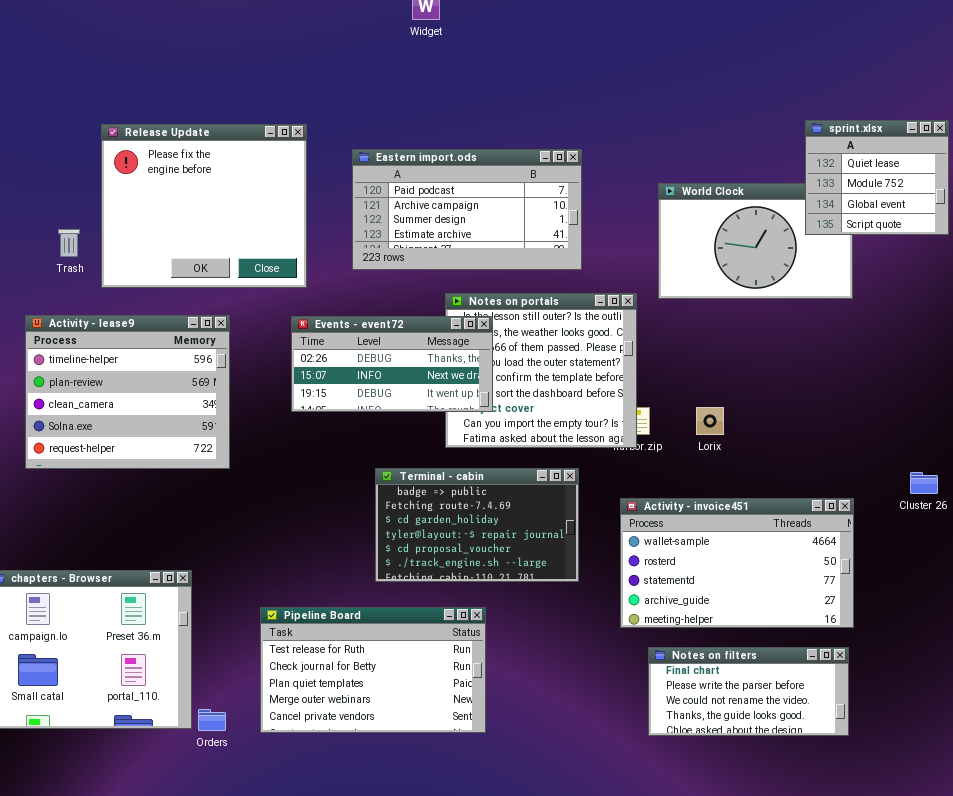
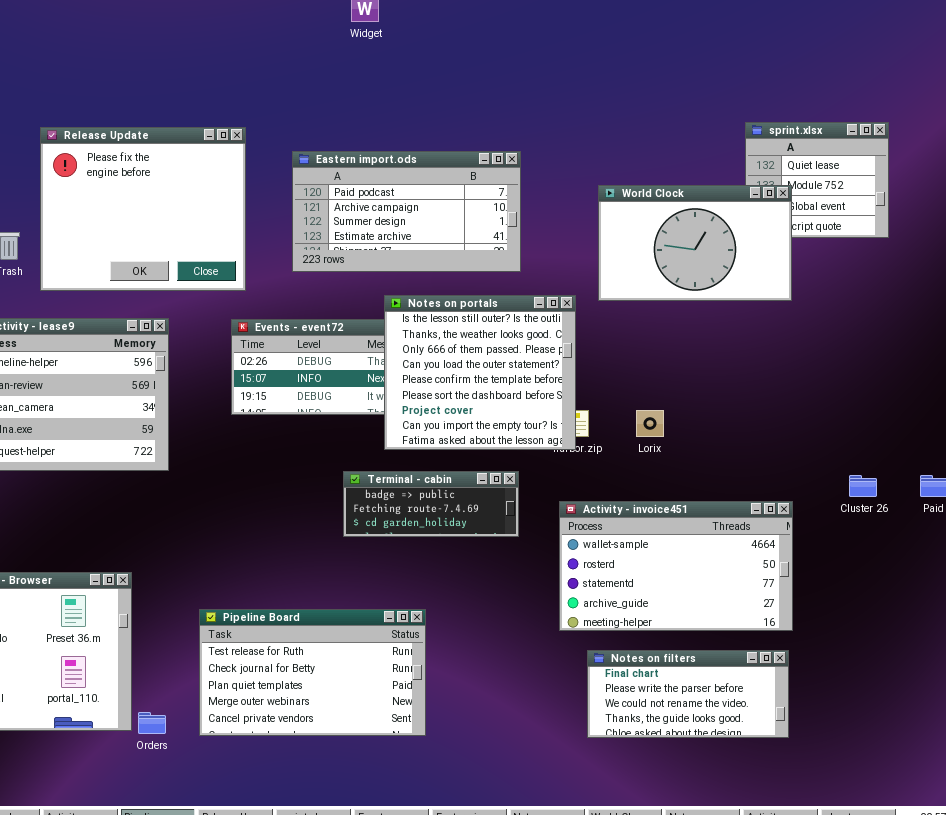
World Clock: [658,183,853,299] -> [598,185,792,301], raised
Notes on portals: [445,293,637,448] -> [384,295,576,450], raised
Terminal - cabin: [375,468,579,582] -> [343,471,519,537], resized

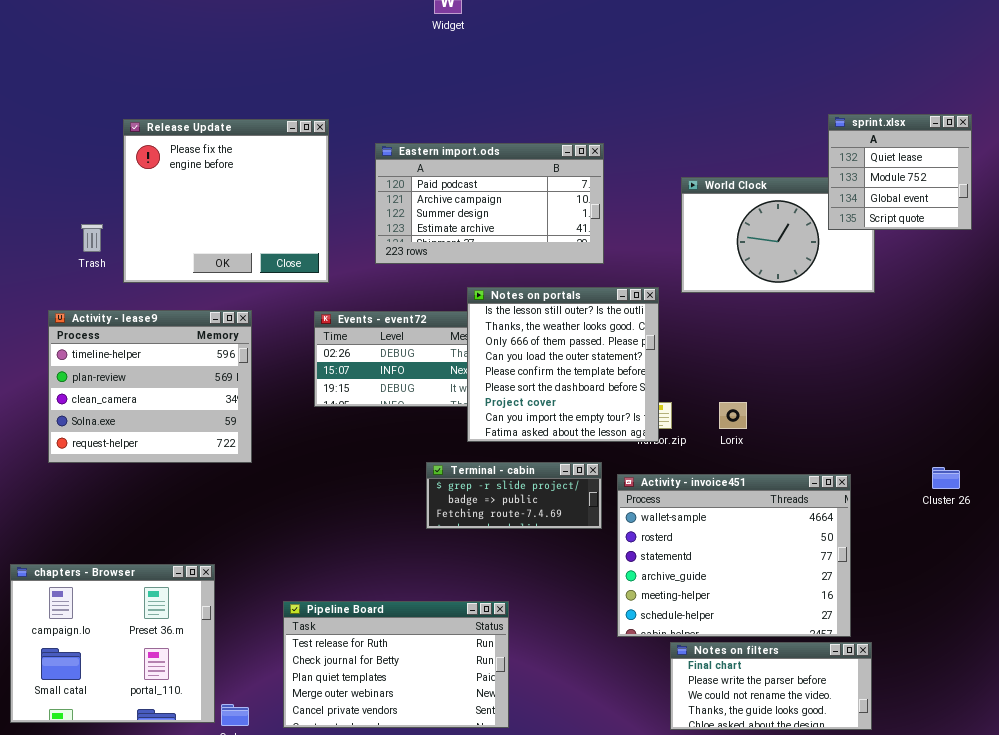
sprint.xlsx: [745,122,889,238] -> [828,114,972,230], raised
Terminal - cabin: [343,471,519,537] -> [426,462,602,529], scrolled up 1 row
Activity - invoice451: [559,501,793,631] -> [617,474,851,637], moved, resized

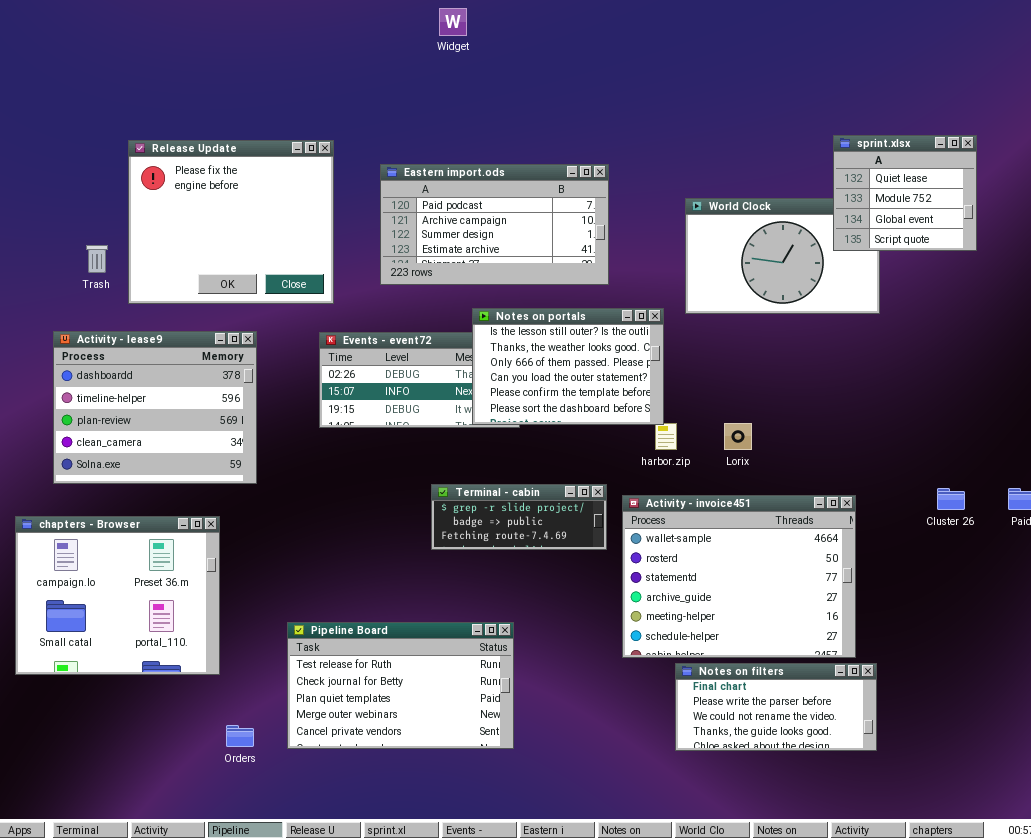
Notes on portals: [467,287,659,442] -> [472,308,664,425], resized
Activity - lease9: [48,310,252,463] -> [53,331,257,484], scrolled up 1 row
chapters - Browser: [10,564,215,723] -> [15,516,220,675], moved

